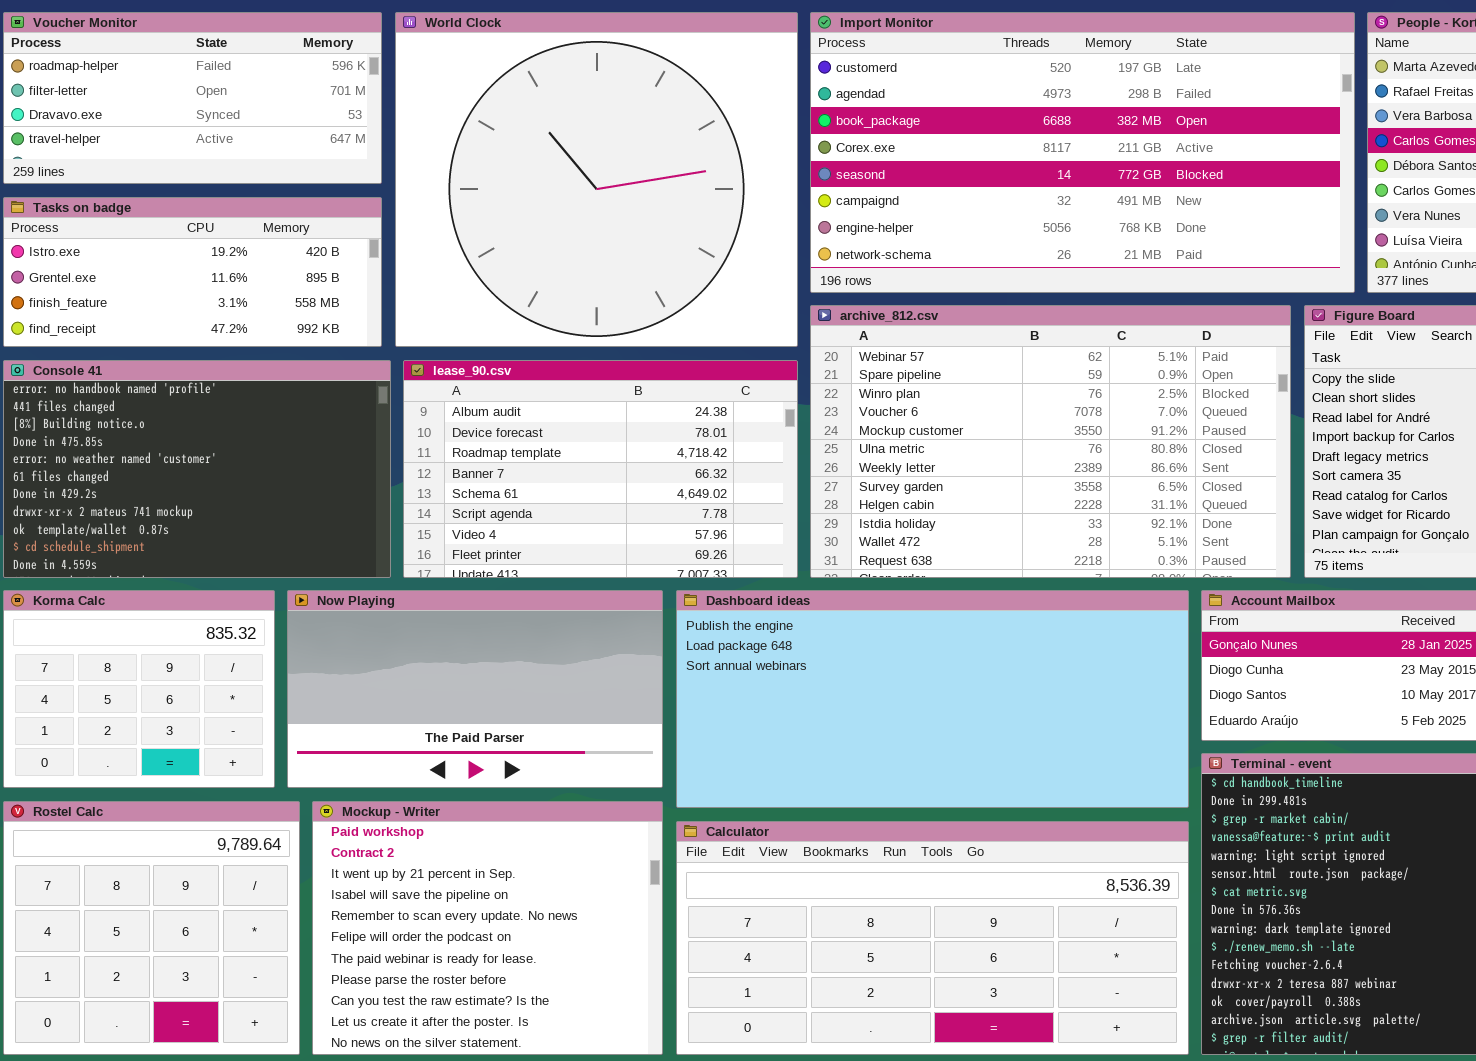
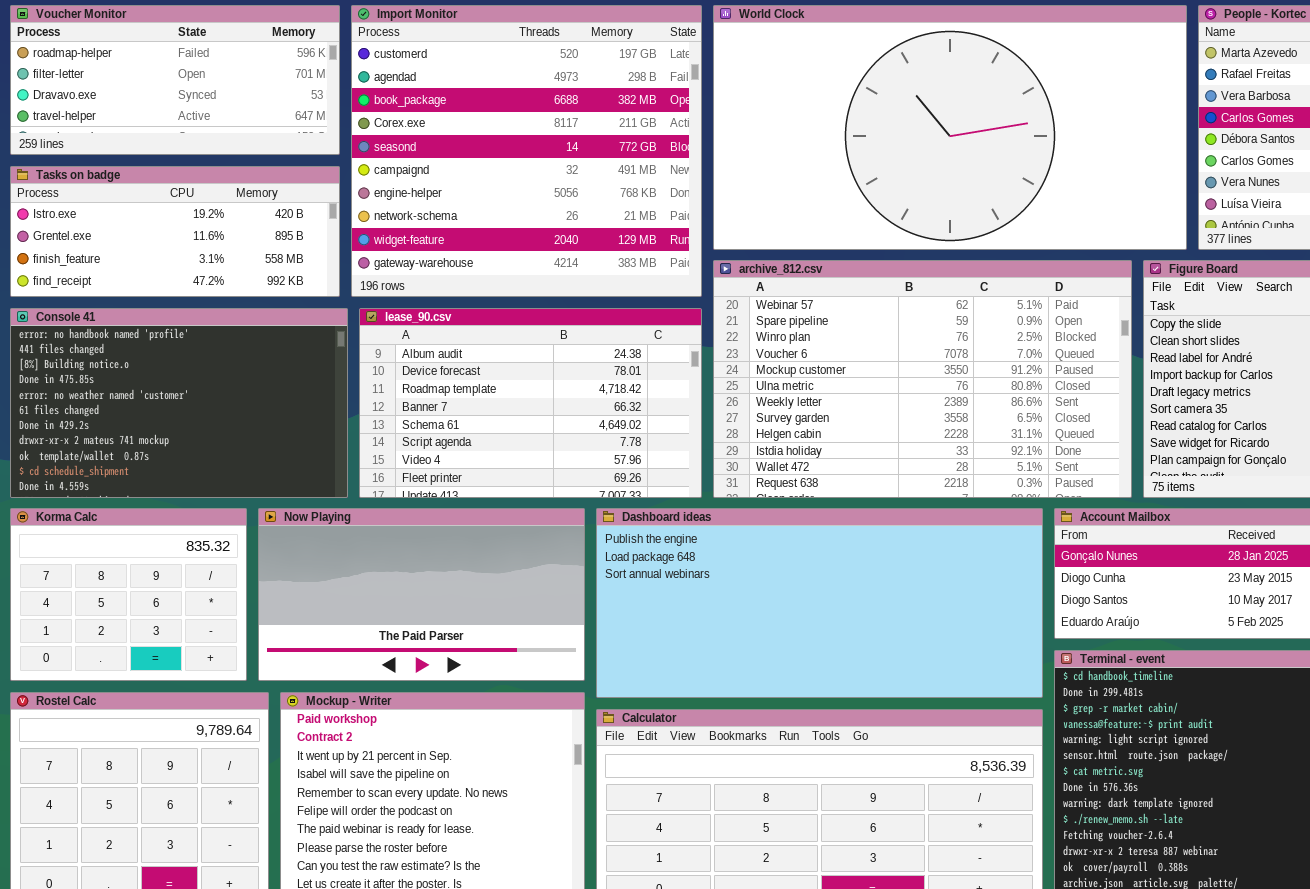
World Clock: [395,12,798,347] -> [713,5,1187,250], moved, resized
Import Monitor: [810,12,1355,293] -> [351,5,702,297], moved, resized

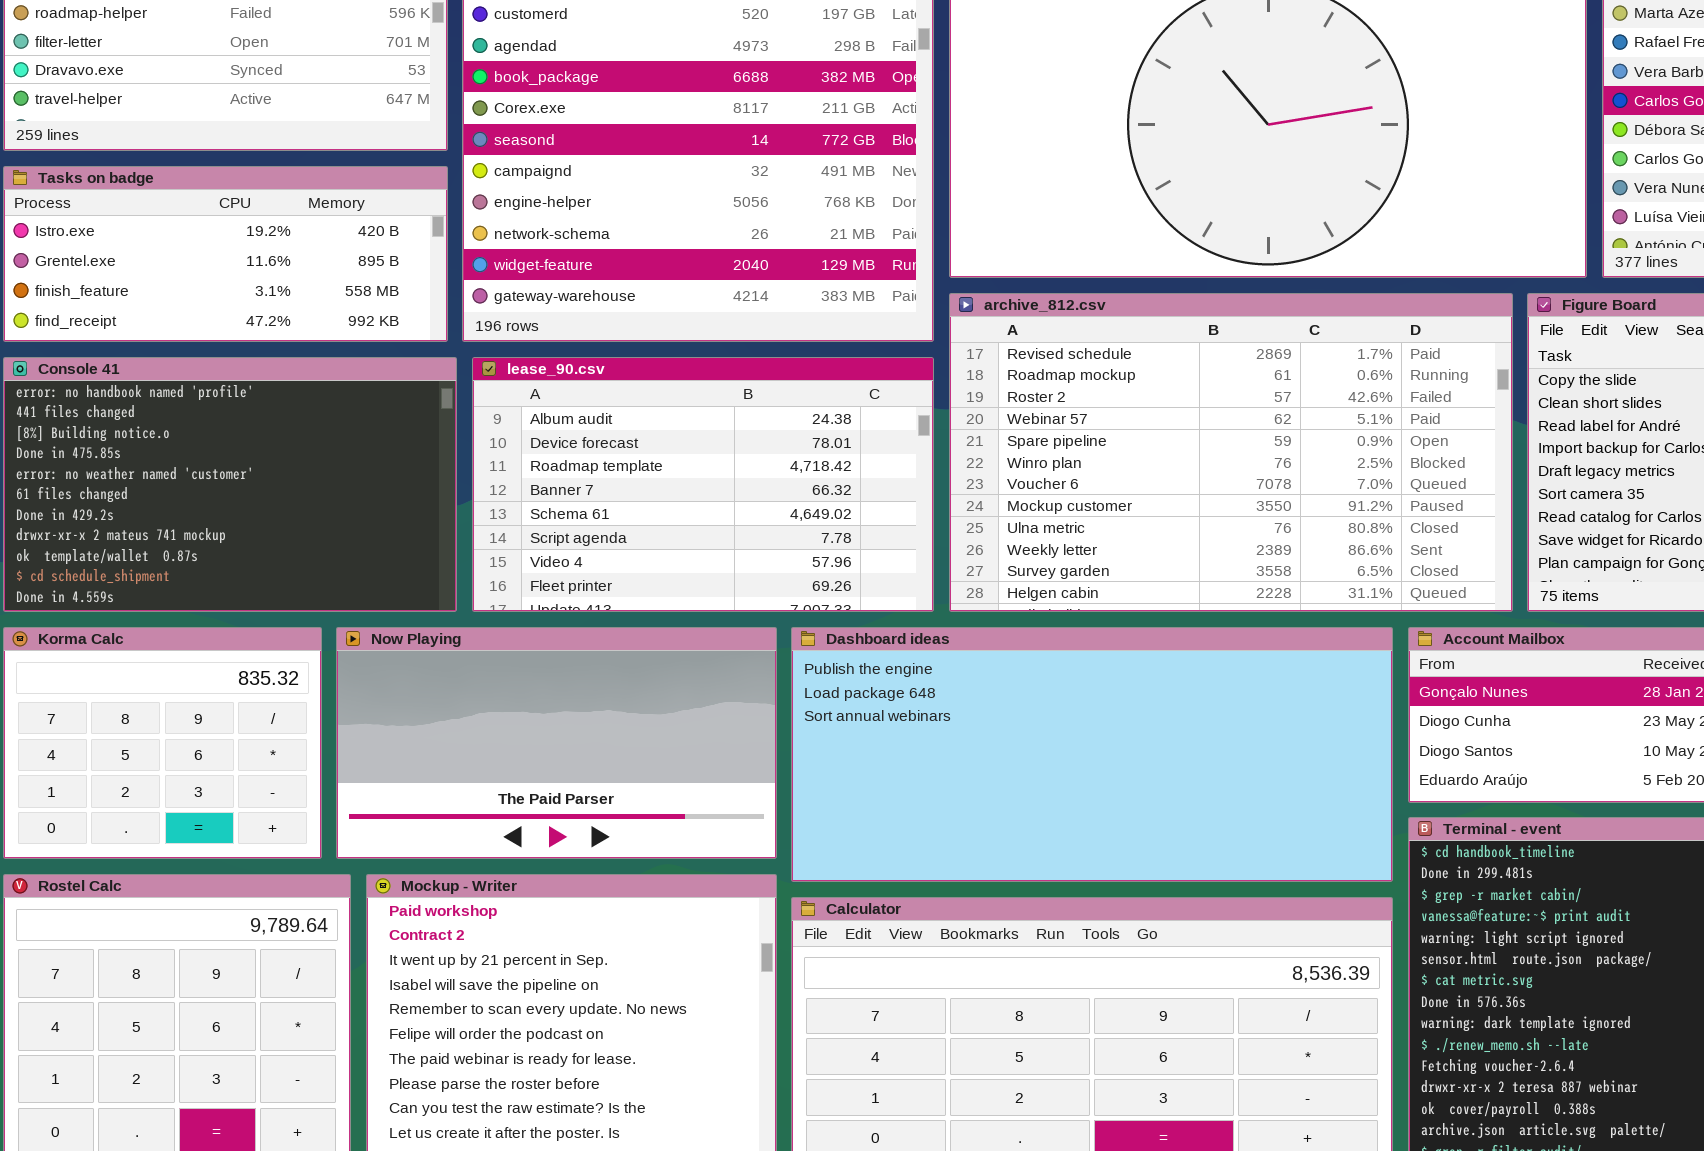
archive_812.csv: [713,260,1132,498] -> [949,293,1513,612], scrolled up 3 rows

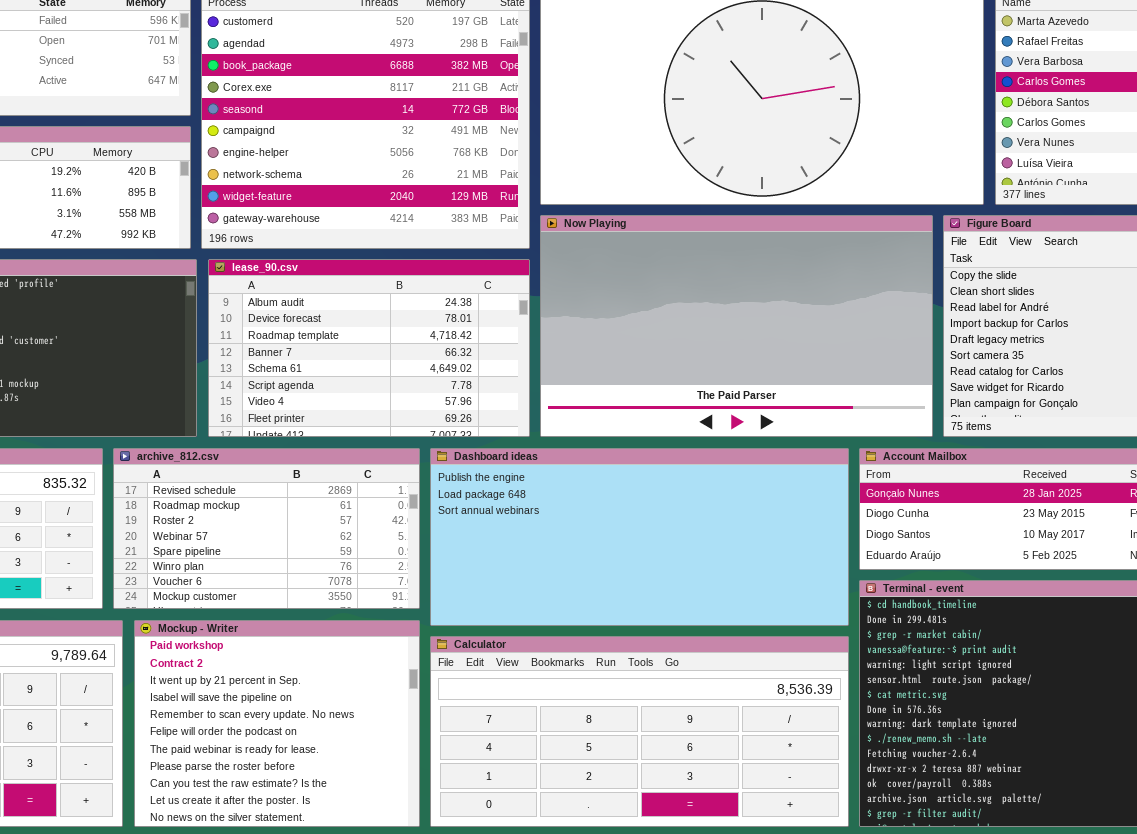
archive_812.csv: [949,293,1513,612] -> [113,448,420,609], moved, resized
Now Playing: [336,627,777,859] -> [540,215,933,437], moved, resized

